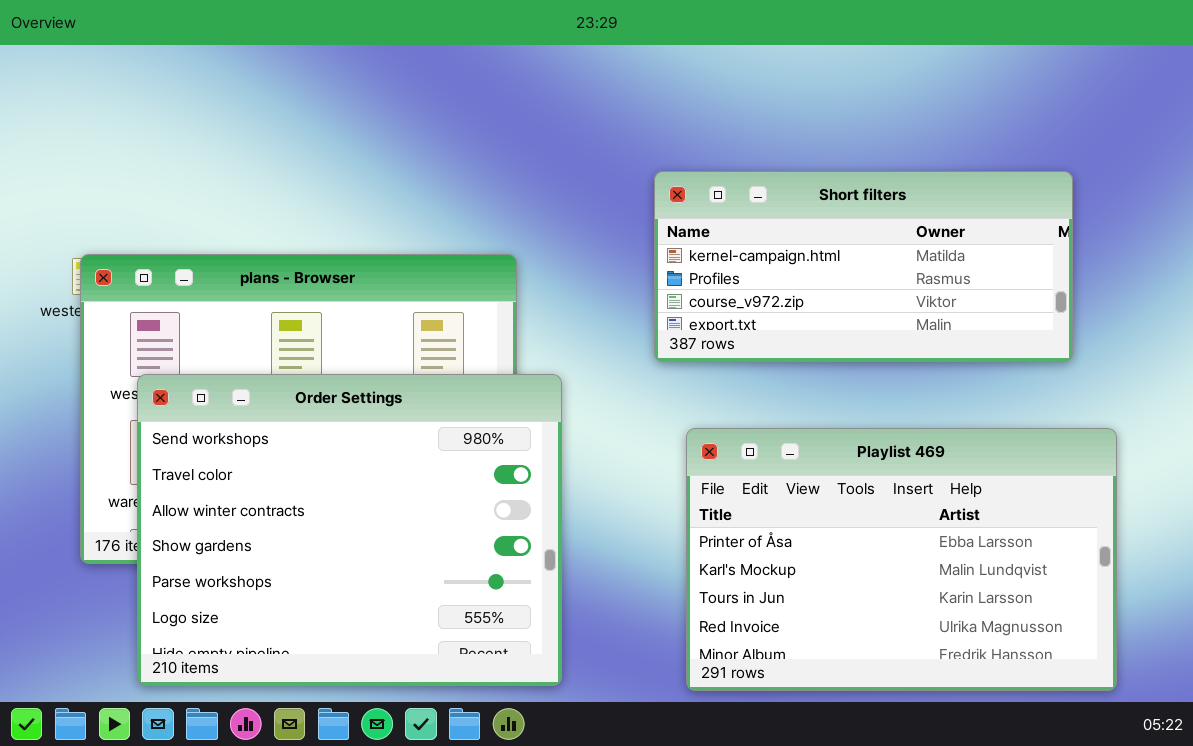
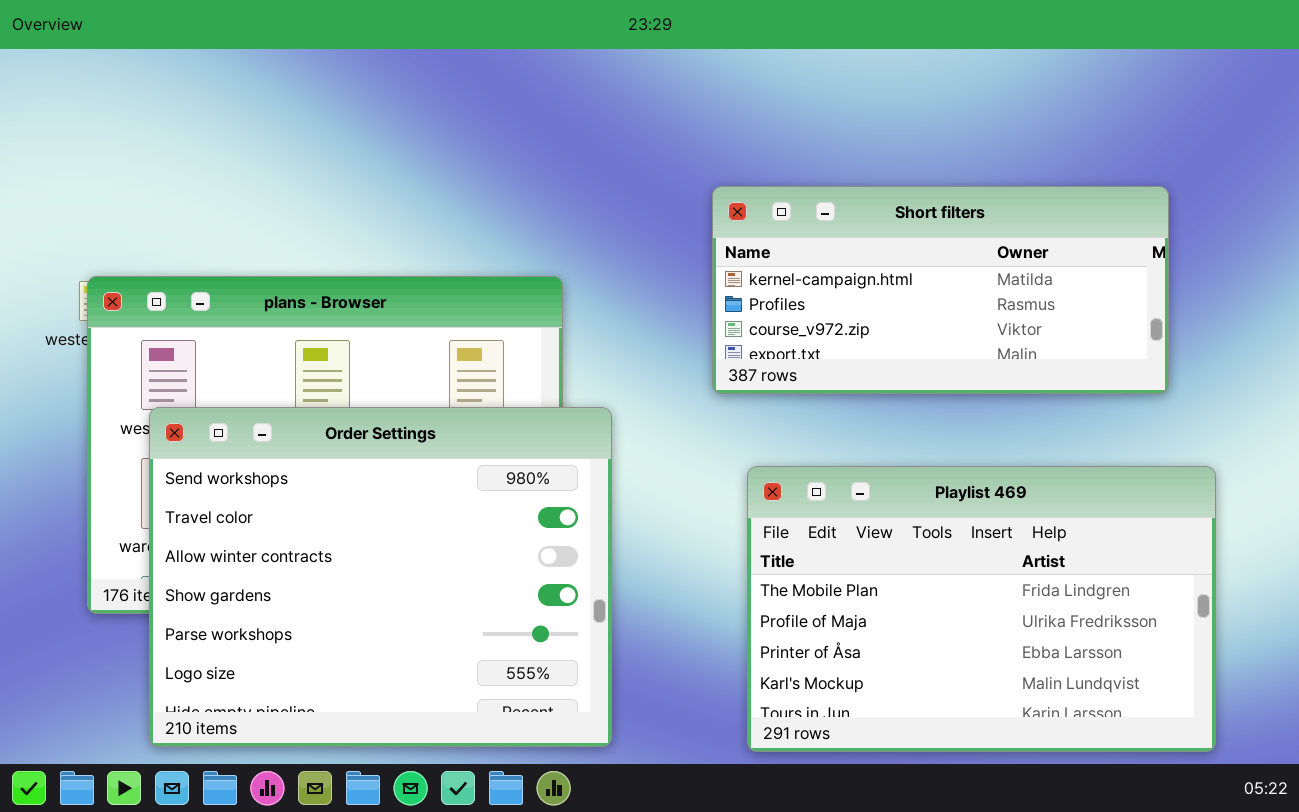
Playlist 469: [686,428,1117,691] -> [747,466,1216,752], scrolled up 2 rows

